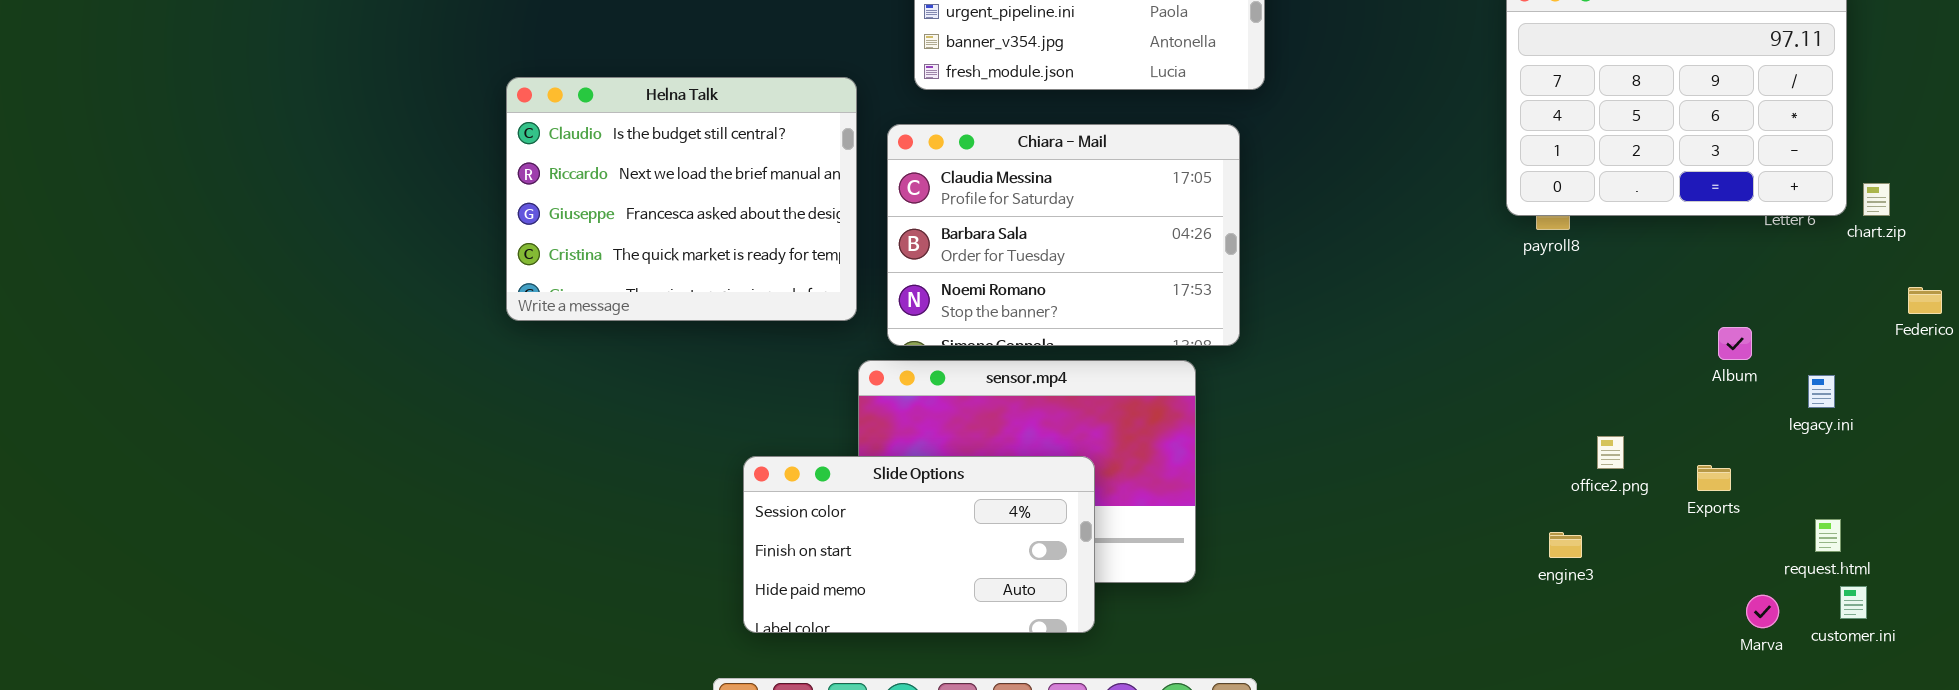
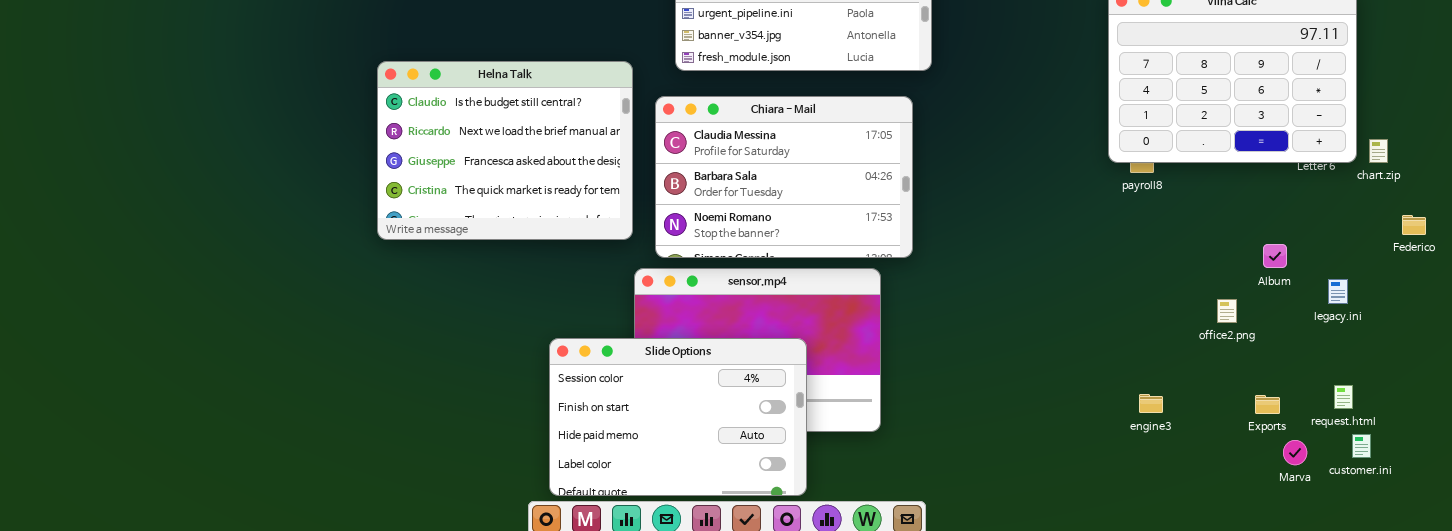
office2.png: [1597,436,1624,469] -> [1217,299,1237,323], moved
Slide Options: [743,456,1095,633] -> [549,338,807,496], resized
Exports: [1697,465,1731,491] -> [1255,395,1280,414], moved

